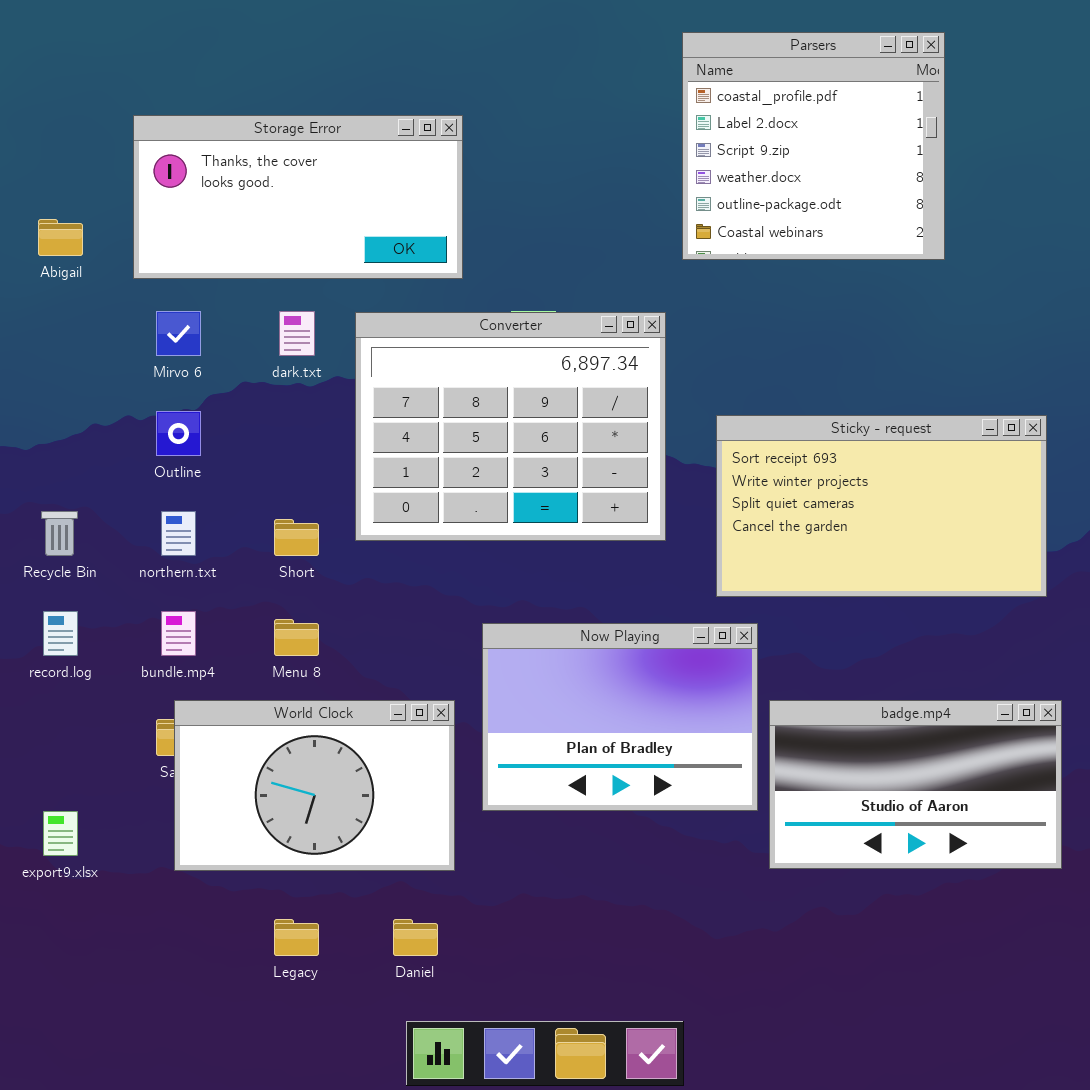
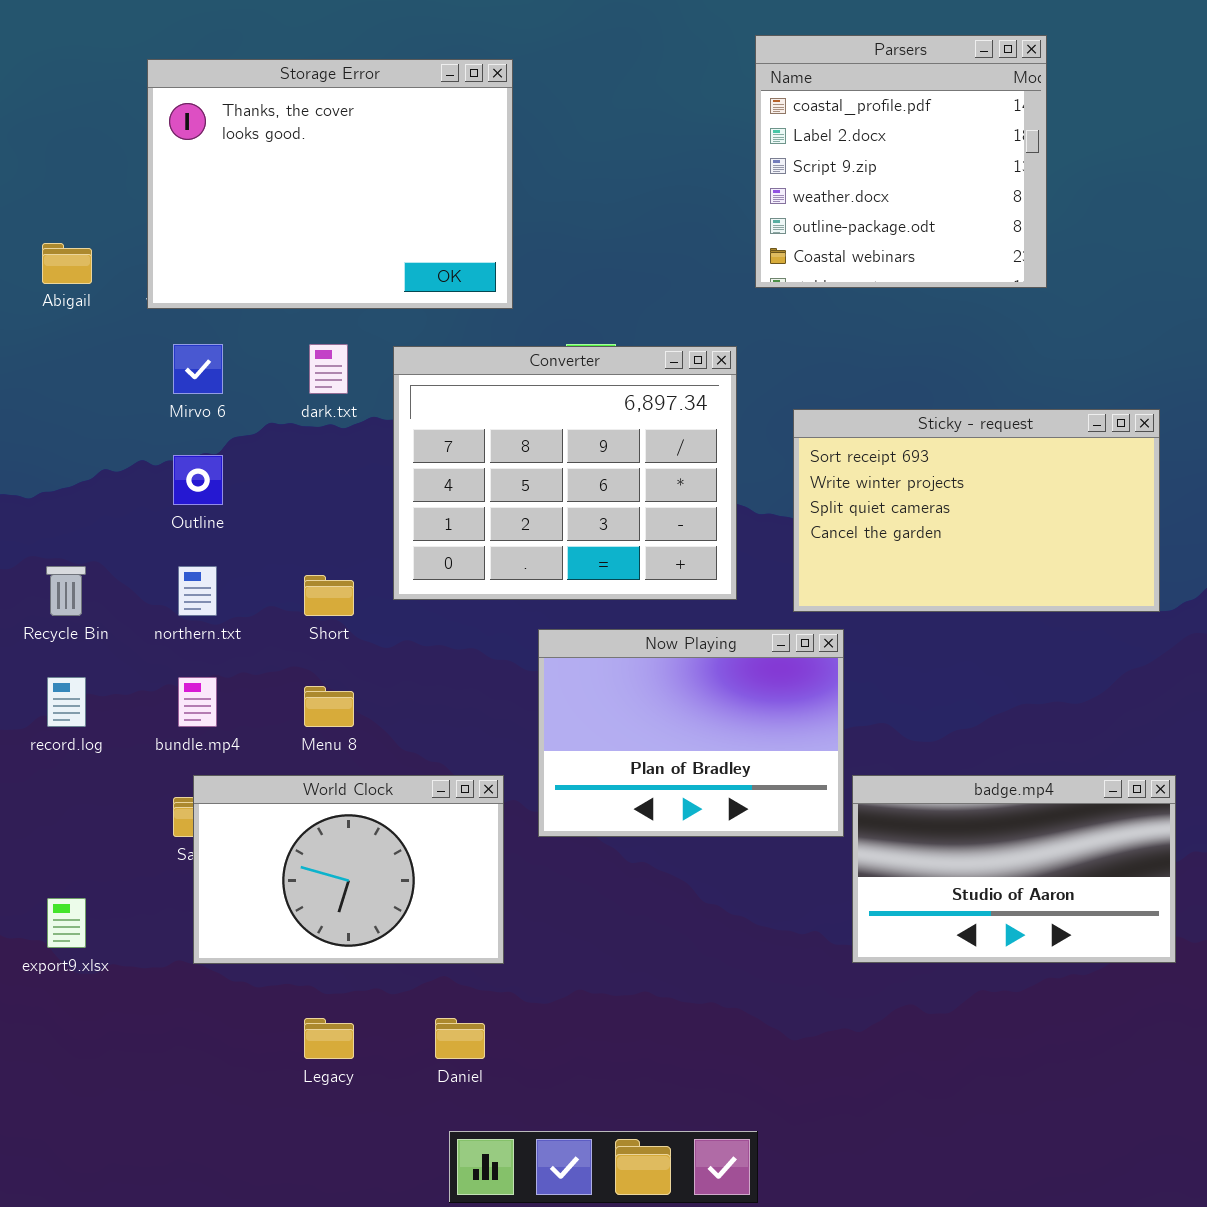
Storage Error: [133,115,463,279] -> [147,59,513,309], resized
Sticky - request: [716,415,1047,597] -> [793,409,1160,612], moved
Now Playing: [482,623,758,811] -> [538,629,844,837], moved

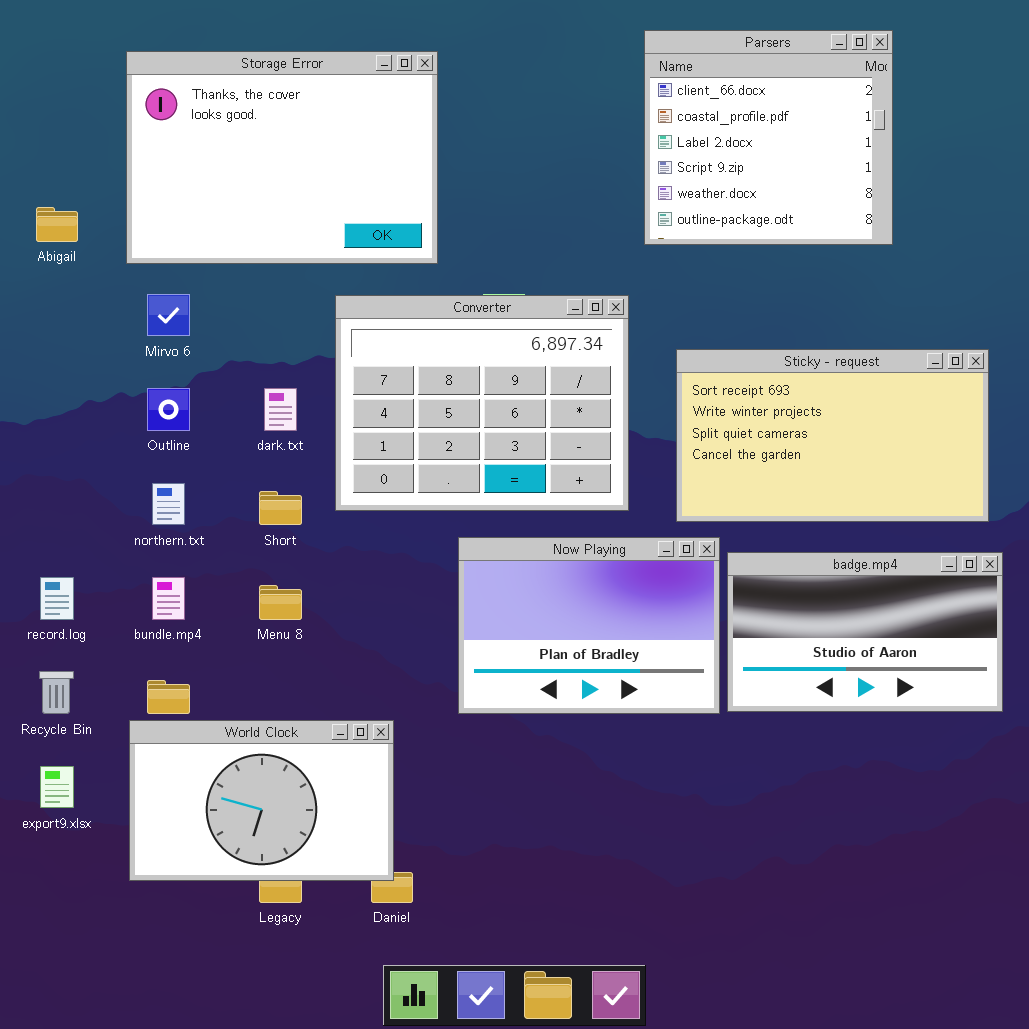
Parsers: [755,35,1047,288] -> [644,30,893,245], scrolled up 1 row
dark.txt: [309,344,348,394] -> [264,388,297,431], moved
Recycle Bin: [46,566,86,616] -> [39,671,74,714], moved
World Clock: [193,775,504,964] -> [129,720,394,881], moved
badge.mp4: [852,775,1176,963] -> [727,552,1003,712], moved

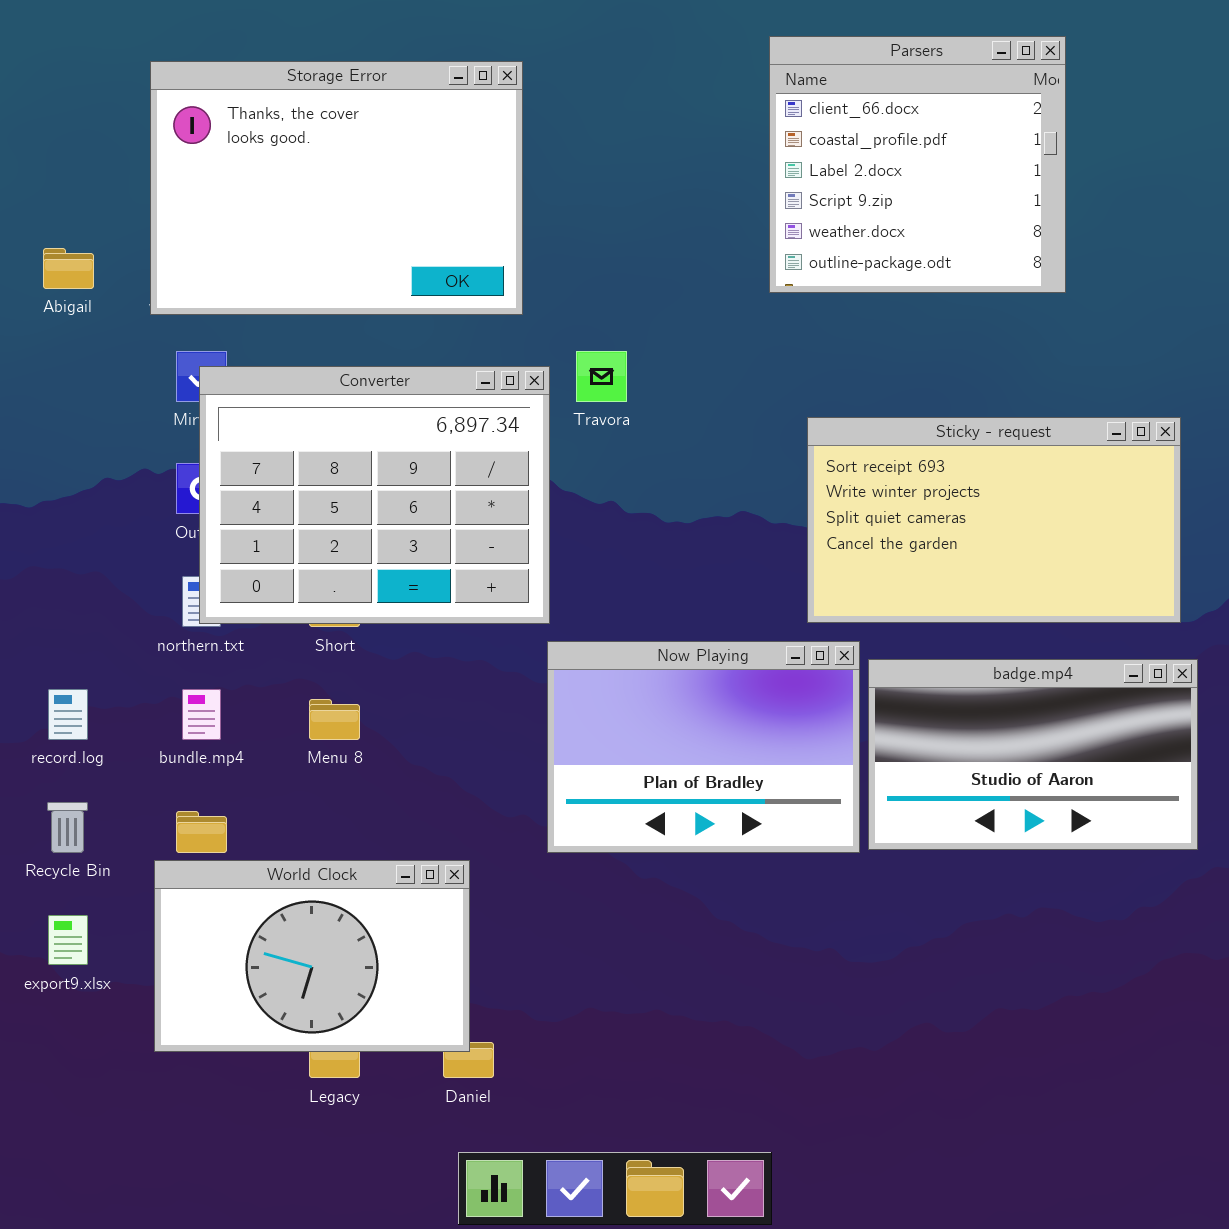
Converter: [335,295,629,511] -> [199,366,550,624], moved

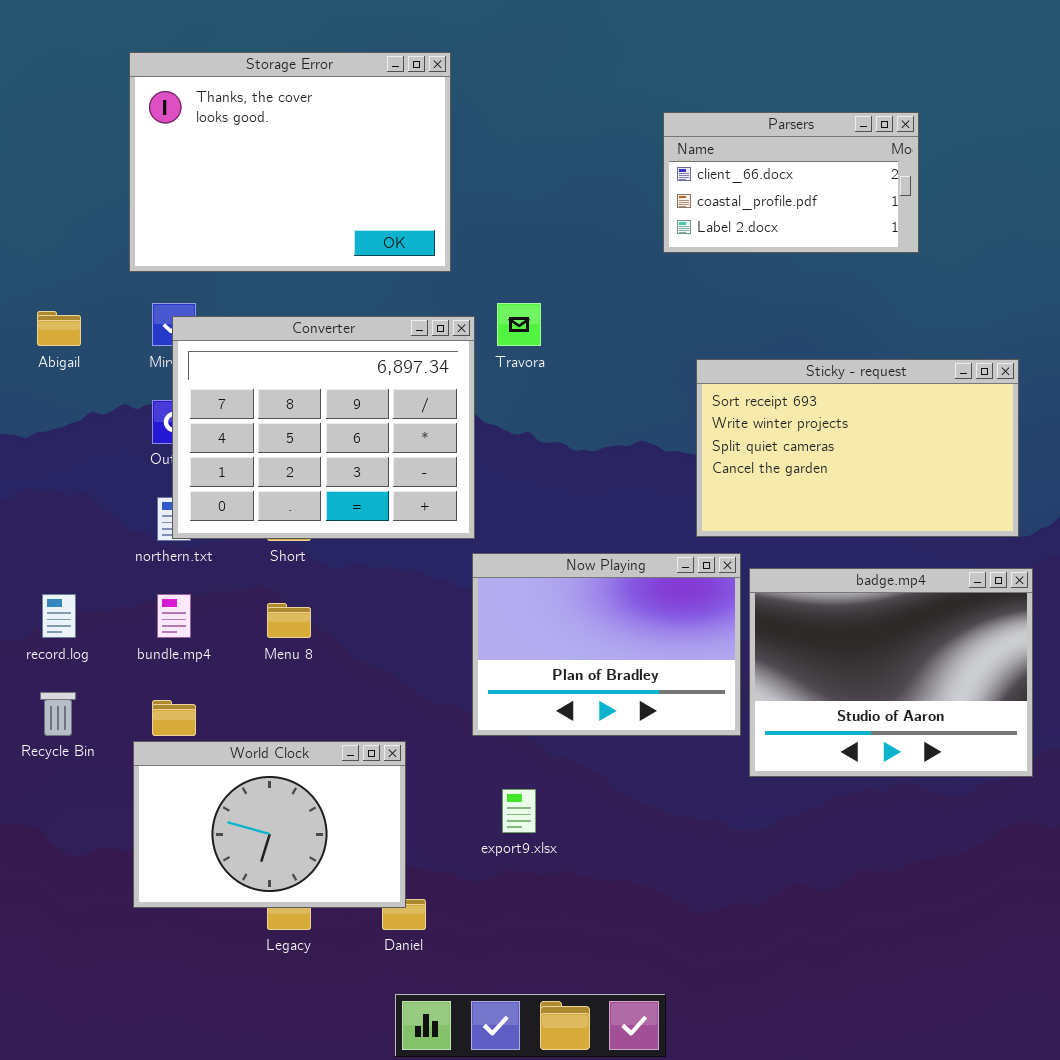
Parsers: [769,36,1066,293] -> [663,112,919,253], resized
Abigail: [43,248,94,289] -> [37,311,81,346], moved
badge.mp4: [868,659,1198,850] -> [749,568,1033,777], resized
export9.xlsx: [48,915,88,965] -> [502,789,536,833], moved

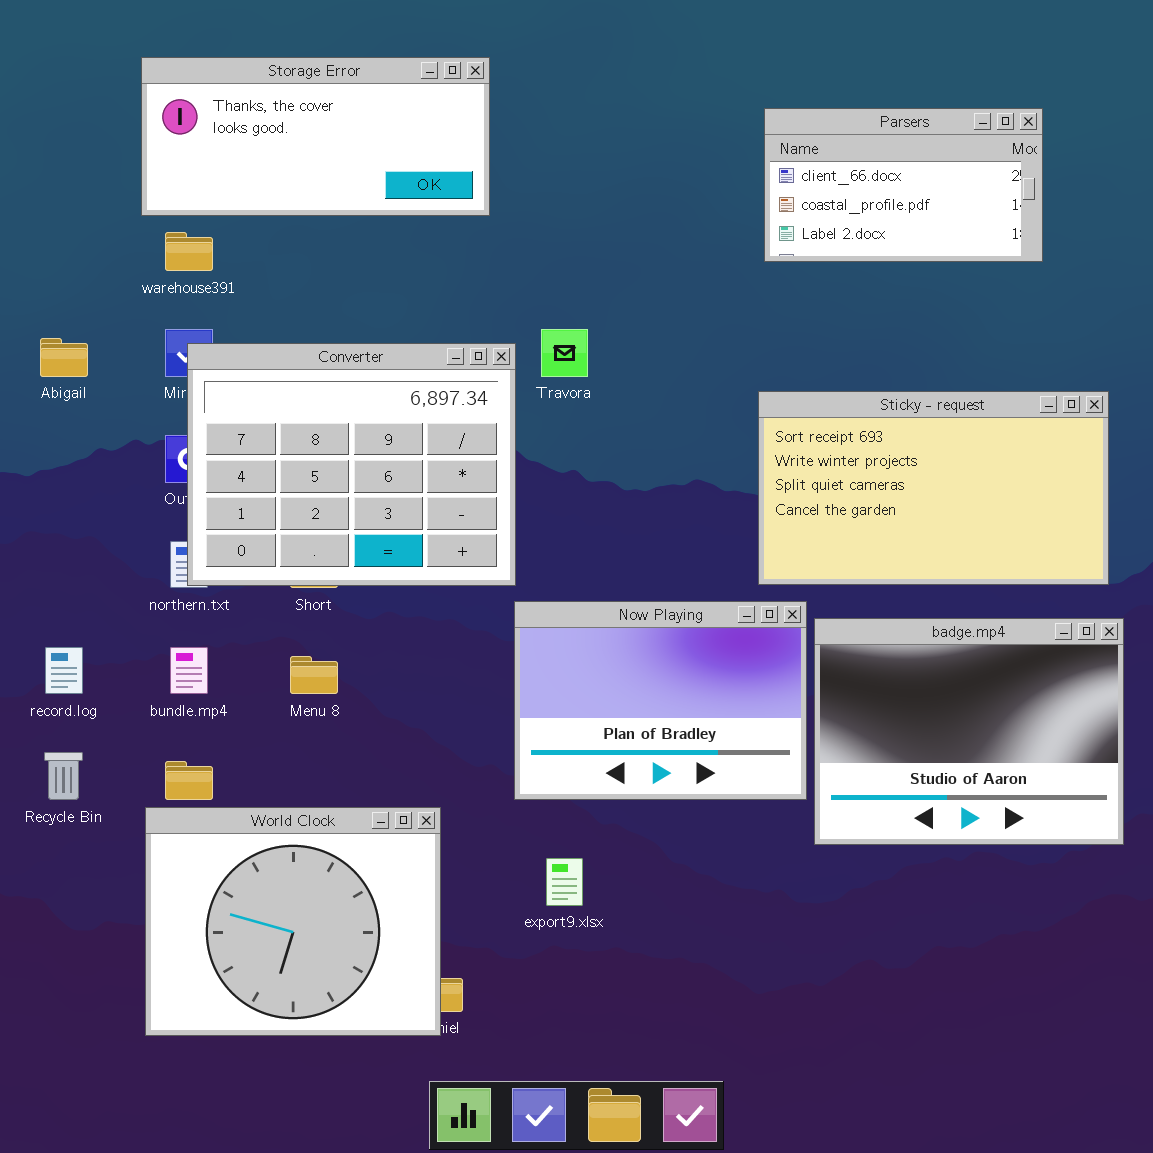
Storage Error: [129,52,451,272] -> [141,57,490,216], resized
Parsers: [663,112,919,253] -> [764,108,1043,262], moved
World Clock: [133,741,406,908] -> [145,807,441,1036], resized

